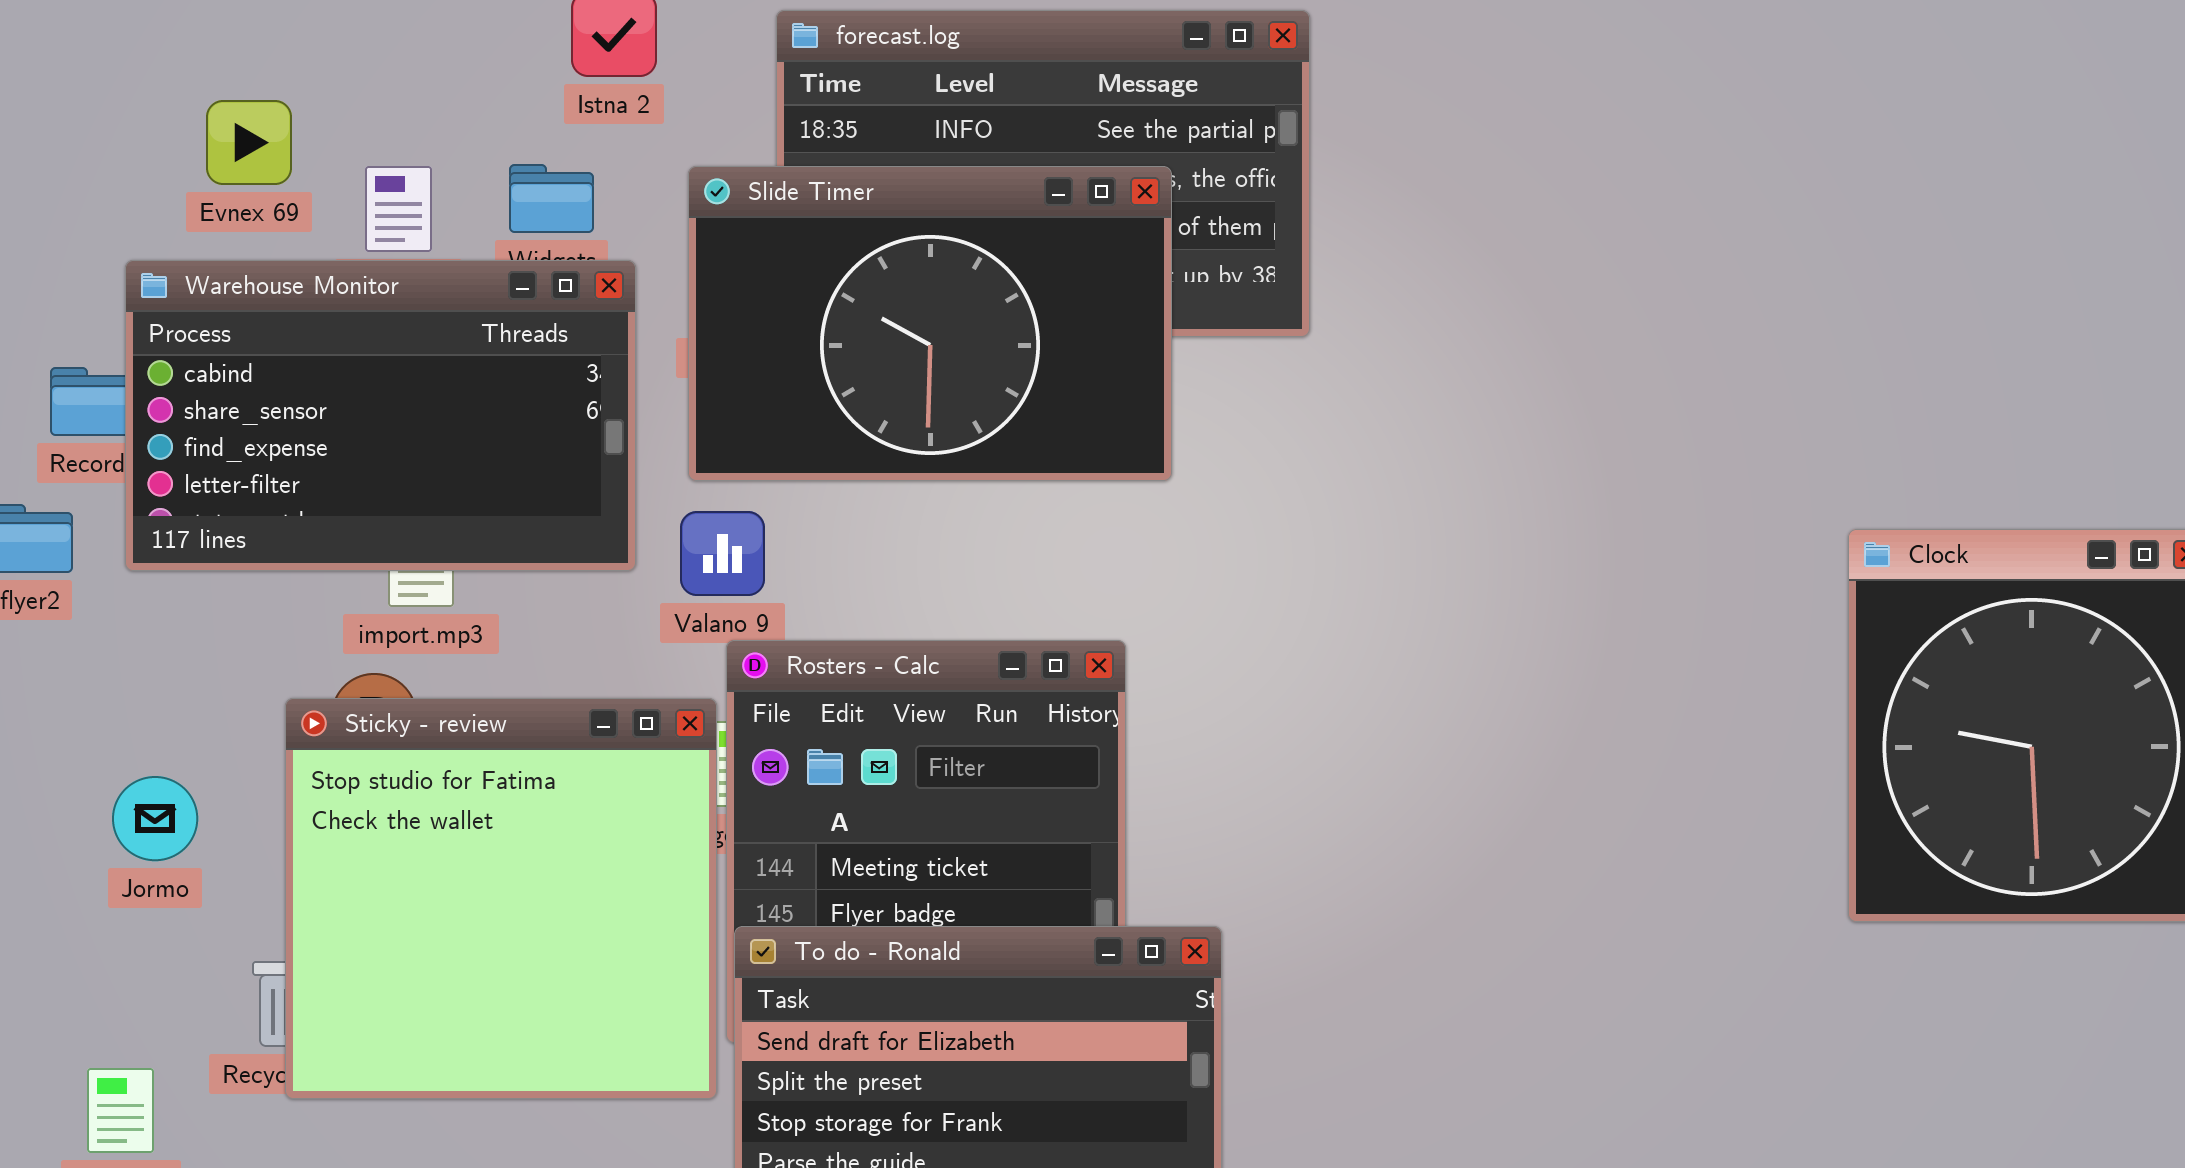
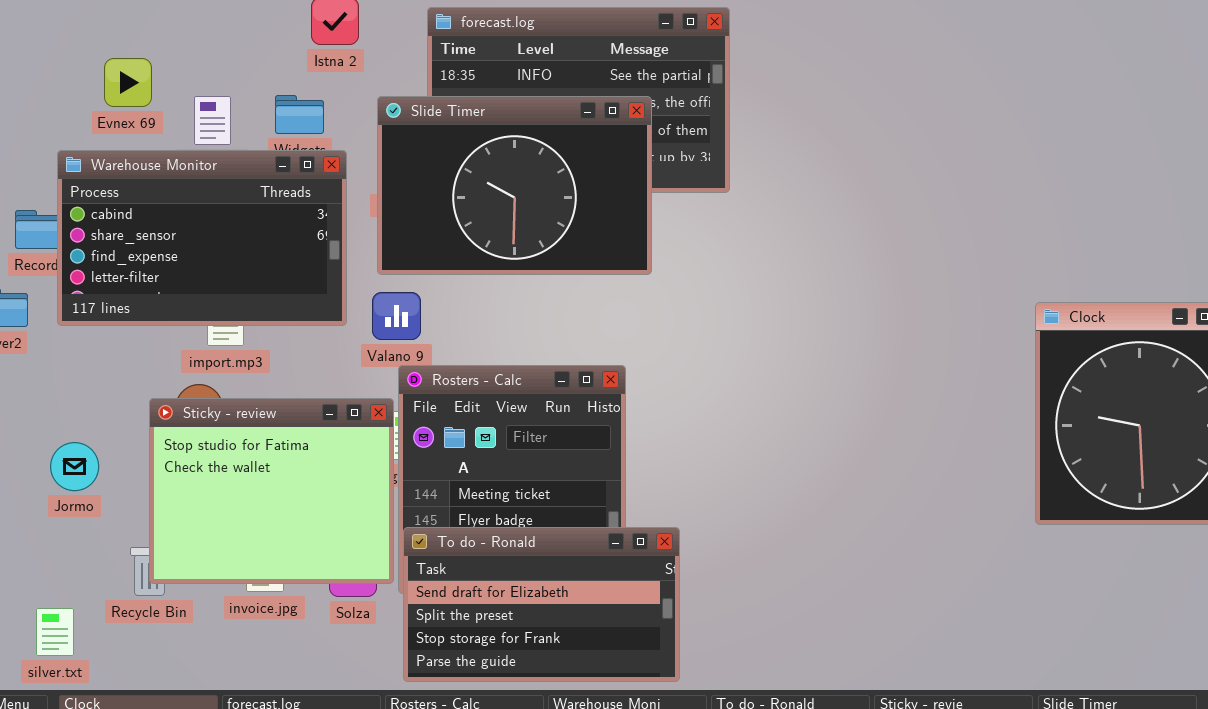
Sticky - review: [285,698,717,1099] -> [149,398,394,584], resized

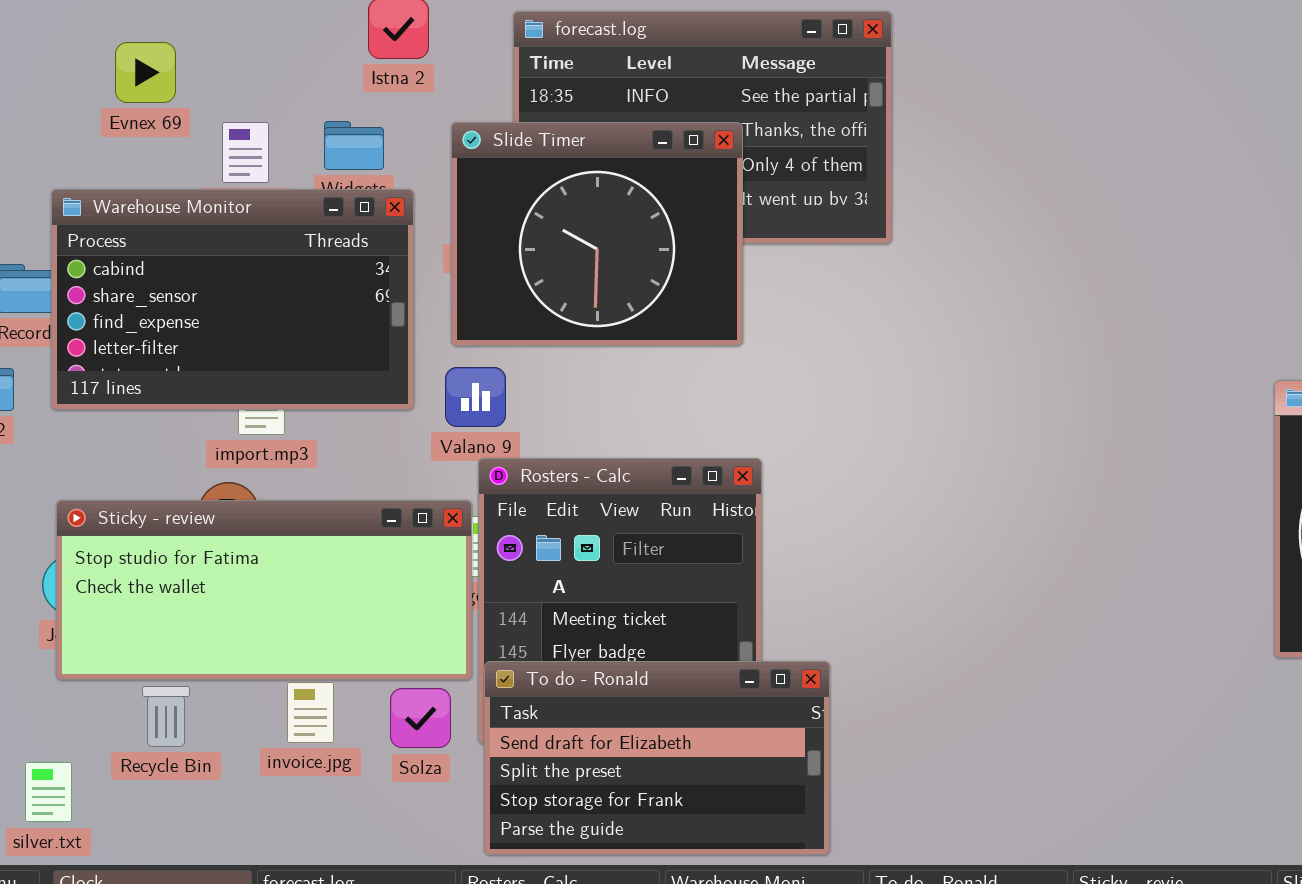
Evnex 69: [104,58,152,107] -> [115,42,176,103], moved
Slide Timer: [377,96,652,275] -> [451,122,743,346], resized
Sticky - review: [149,398,394,584] -> [56,500,472,680], resized

